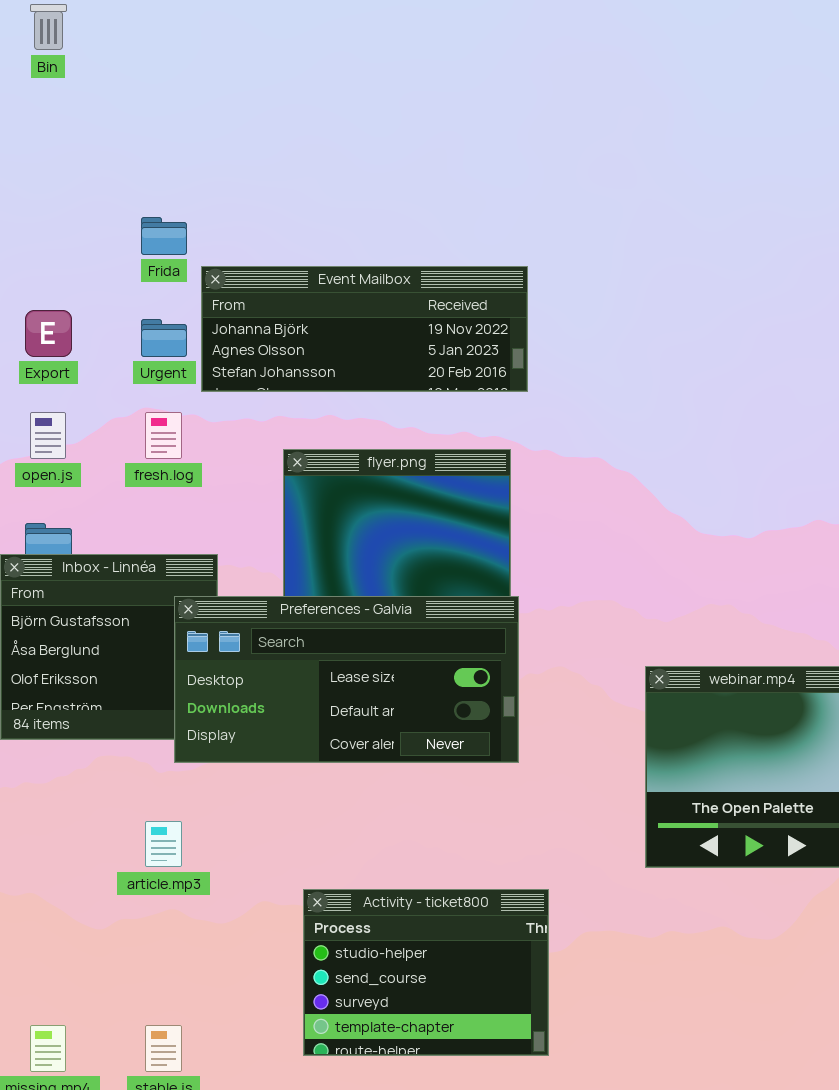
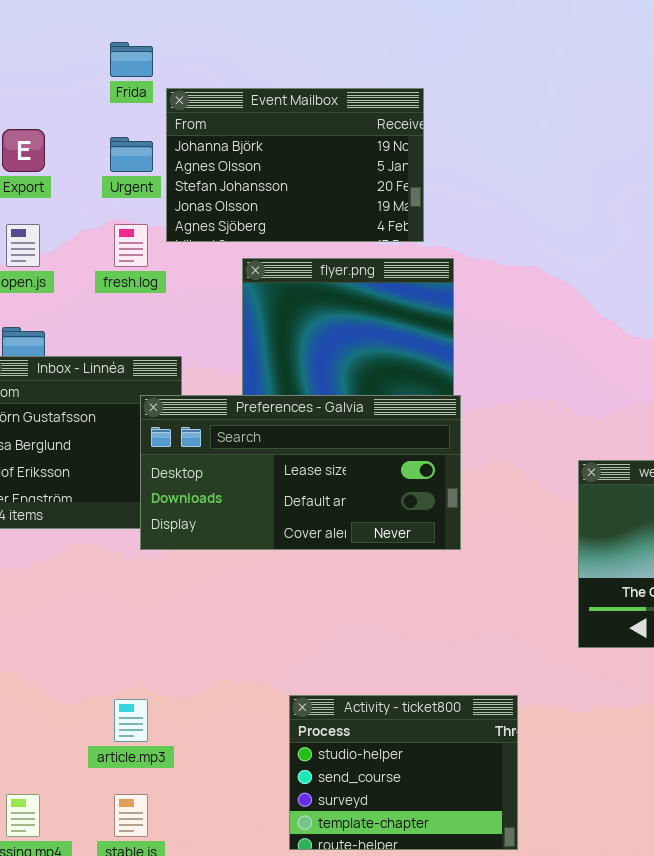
Event Mailbox: [201,266,528,392] -> [166,88,424,242], resized
article.mp3: [145,821,182,867] -> [114,699,148,742], moved
Activity - ticket800: [303,889,549,1056] -> [289,695,518,850], moved

